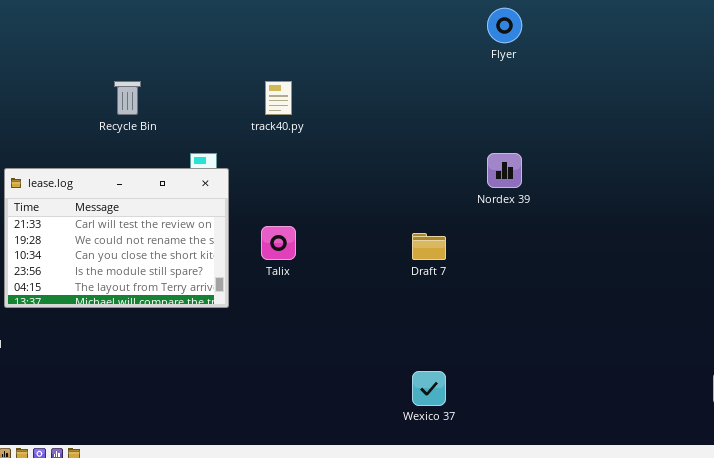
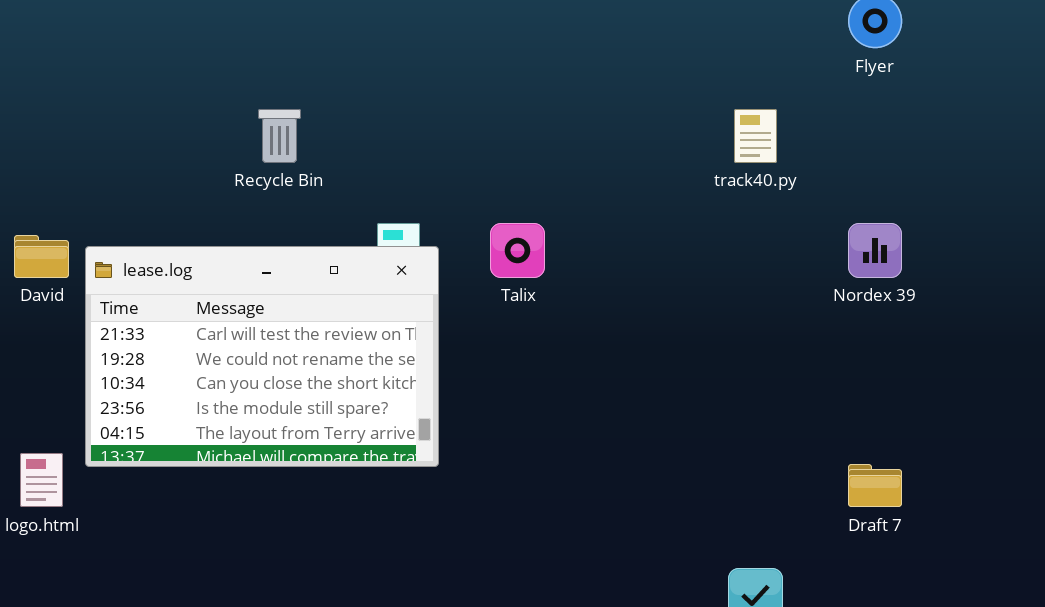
track40.py: [265,81,292,115] -> [734,109,777,163], moved
Talix: [261,226,296,260] -> [490,223,545,278], moved
Draft 7: [412,233,446,260] -> [848,464,902,507], moved

